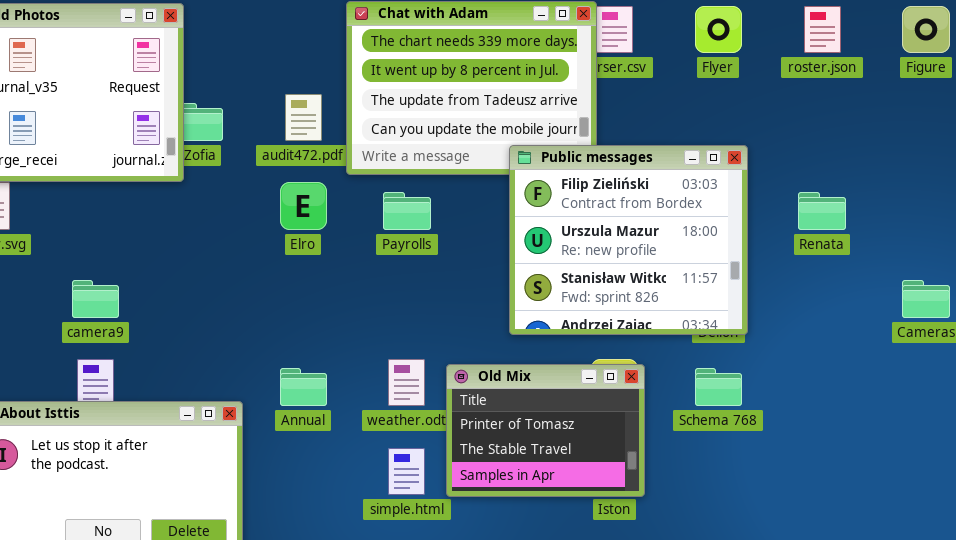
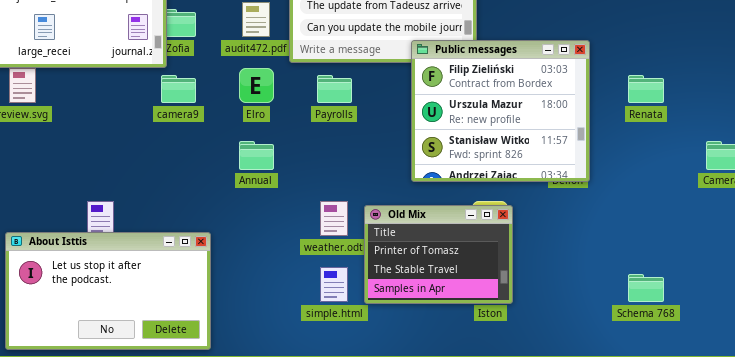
camera9: [72,280,119,318] -> [161,75,196,103], moved
Annual: [280,368,327,406] -> [239,141,274,170], moved
Schema 768: [695,368,742,406] -> [628,274,664,302], moved

